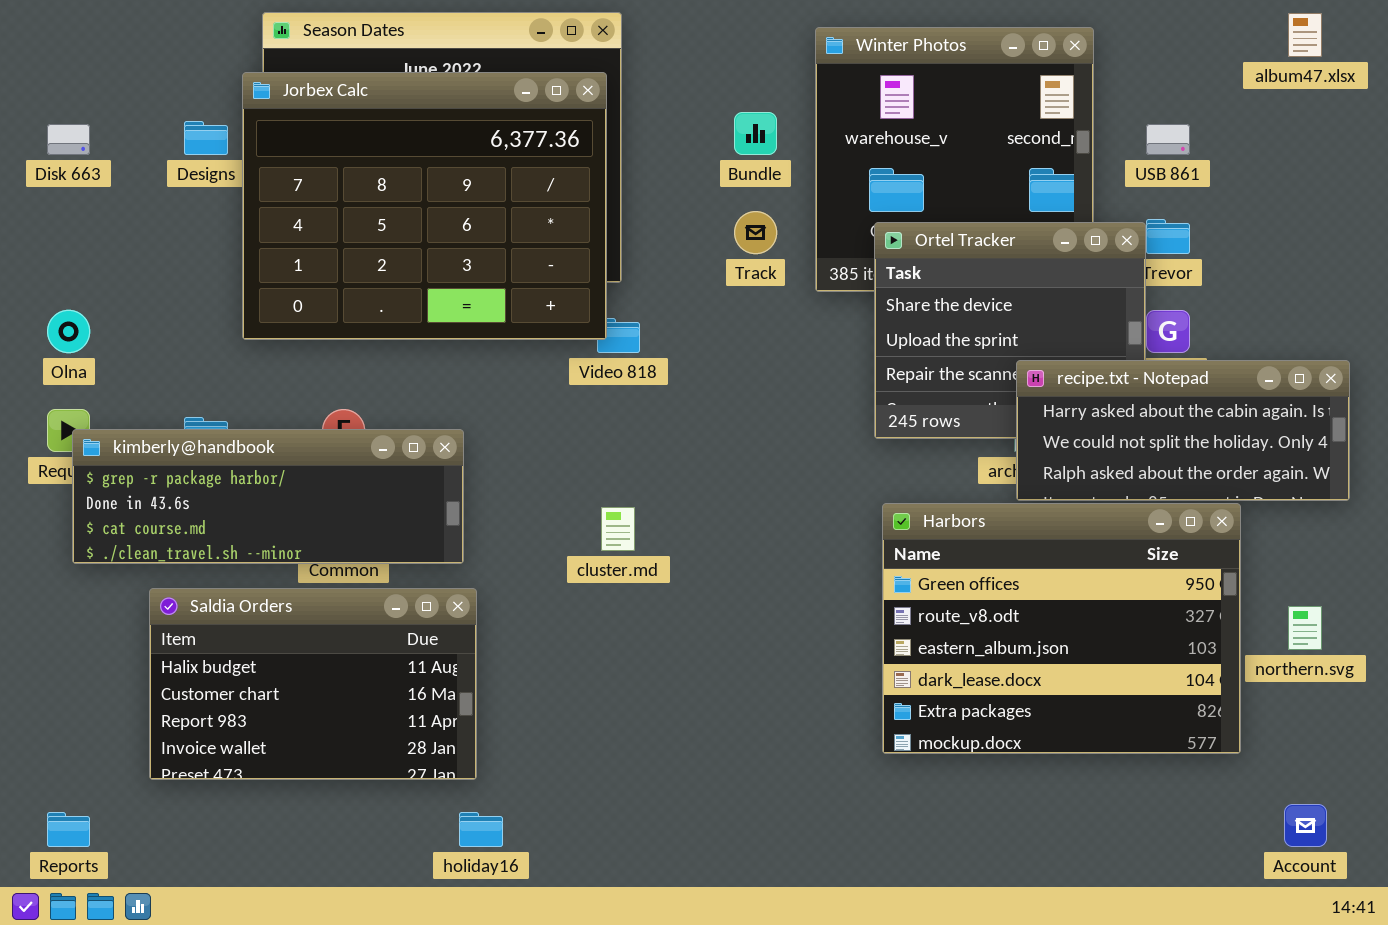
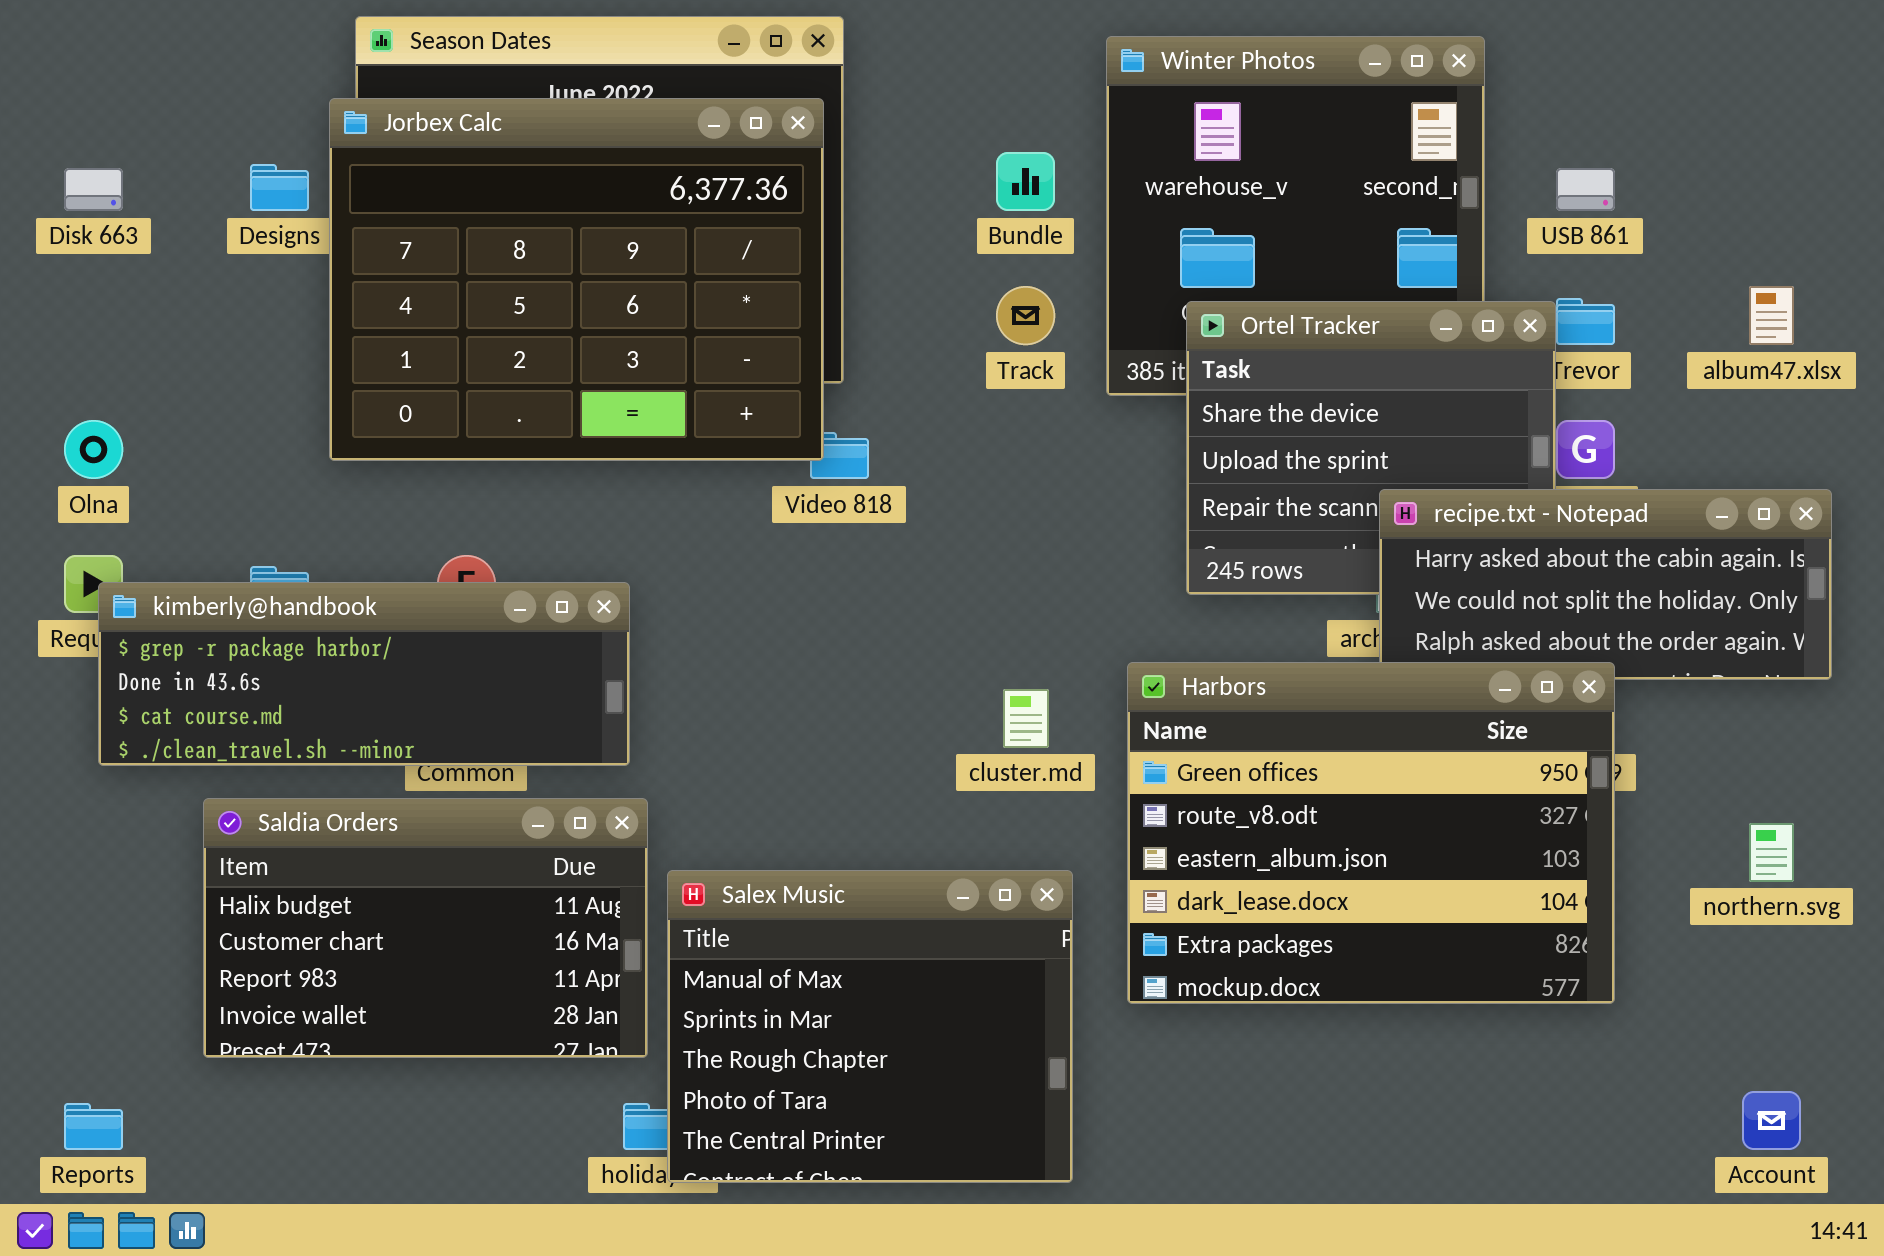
album47.xlsx: [1288,13,1322,57] -> [1749,286,1794,345], moved
Harbors: [882,503,1241,754] -> [1127,662,1615,1004], moved
cluster.md: [601,507,635,551] -> [1003,689,1049,748], moved
Salex Music: none -> [667,870,1073,1183], opened

